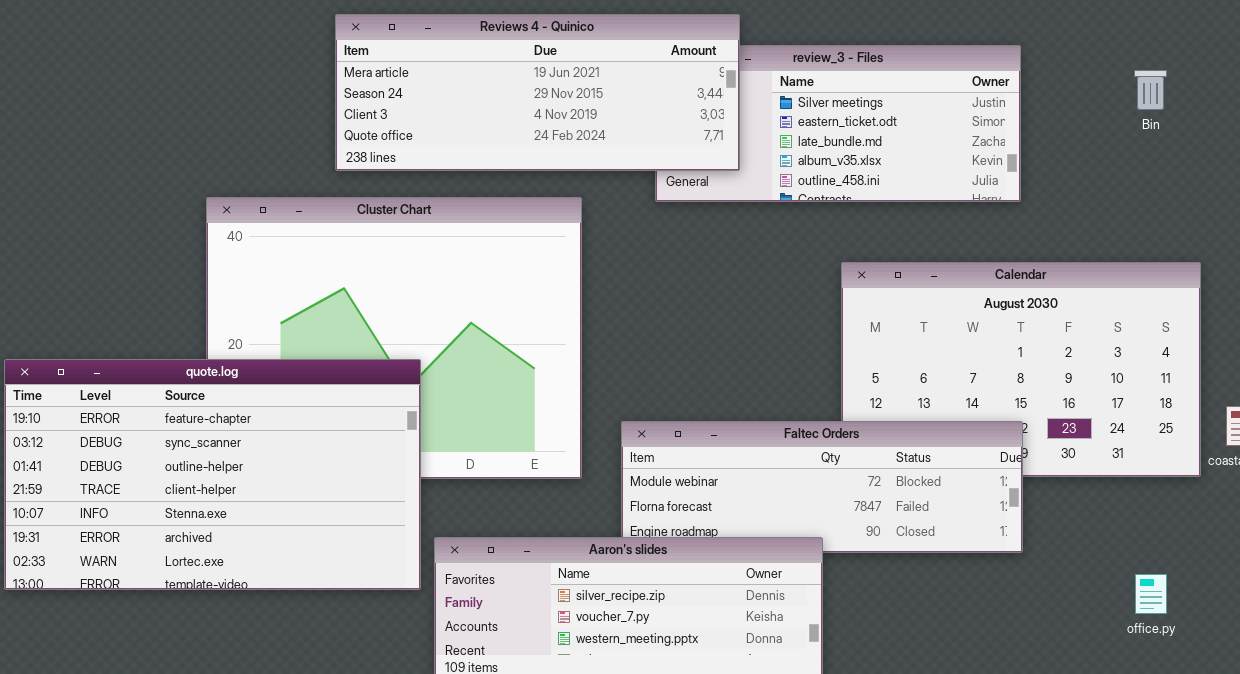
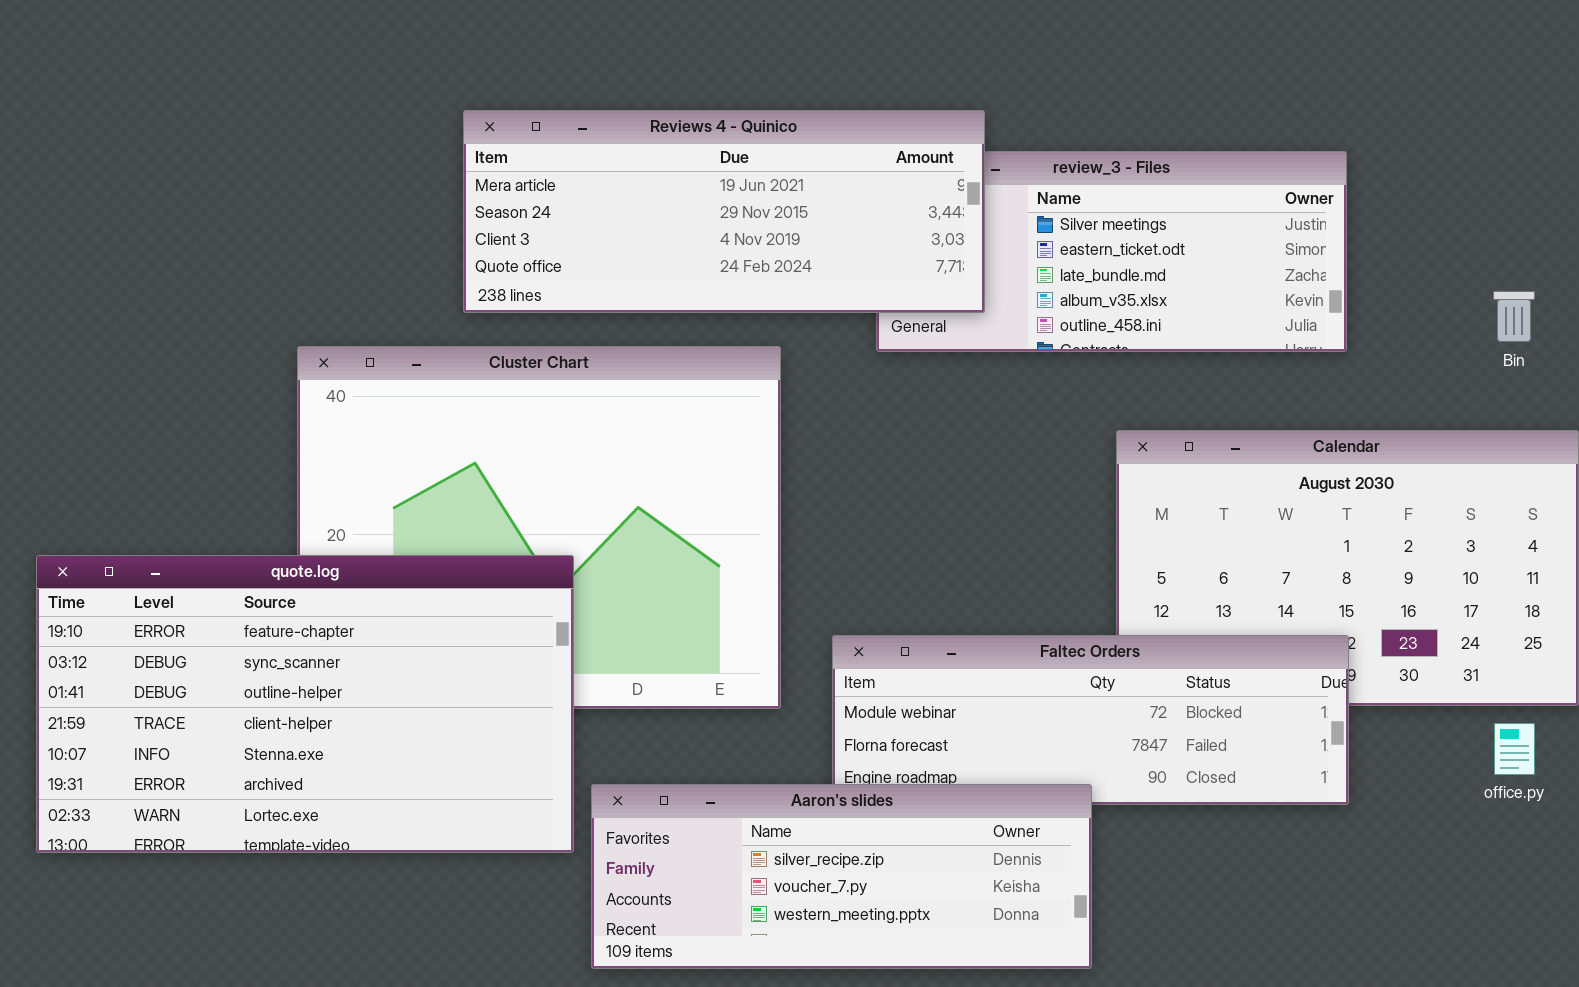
Bin: [1134,70,1167,110] -> [1493,291,1535,342], moved
office.py: [1135,574,1167,614] -> [1494,723,1535,775], moved

